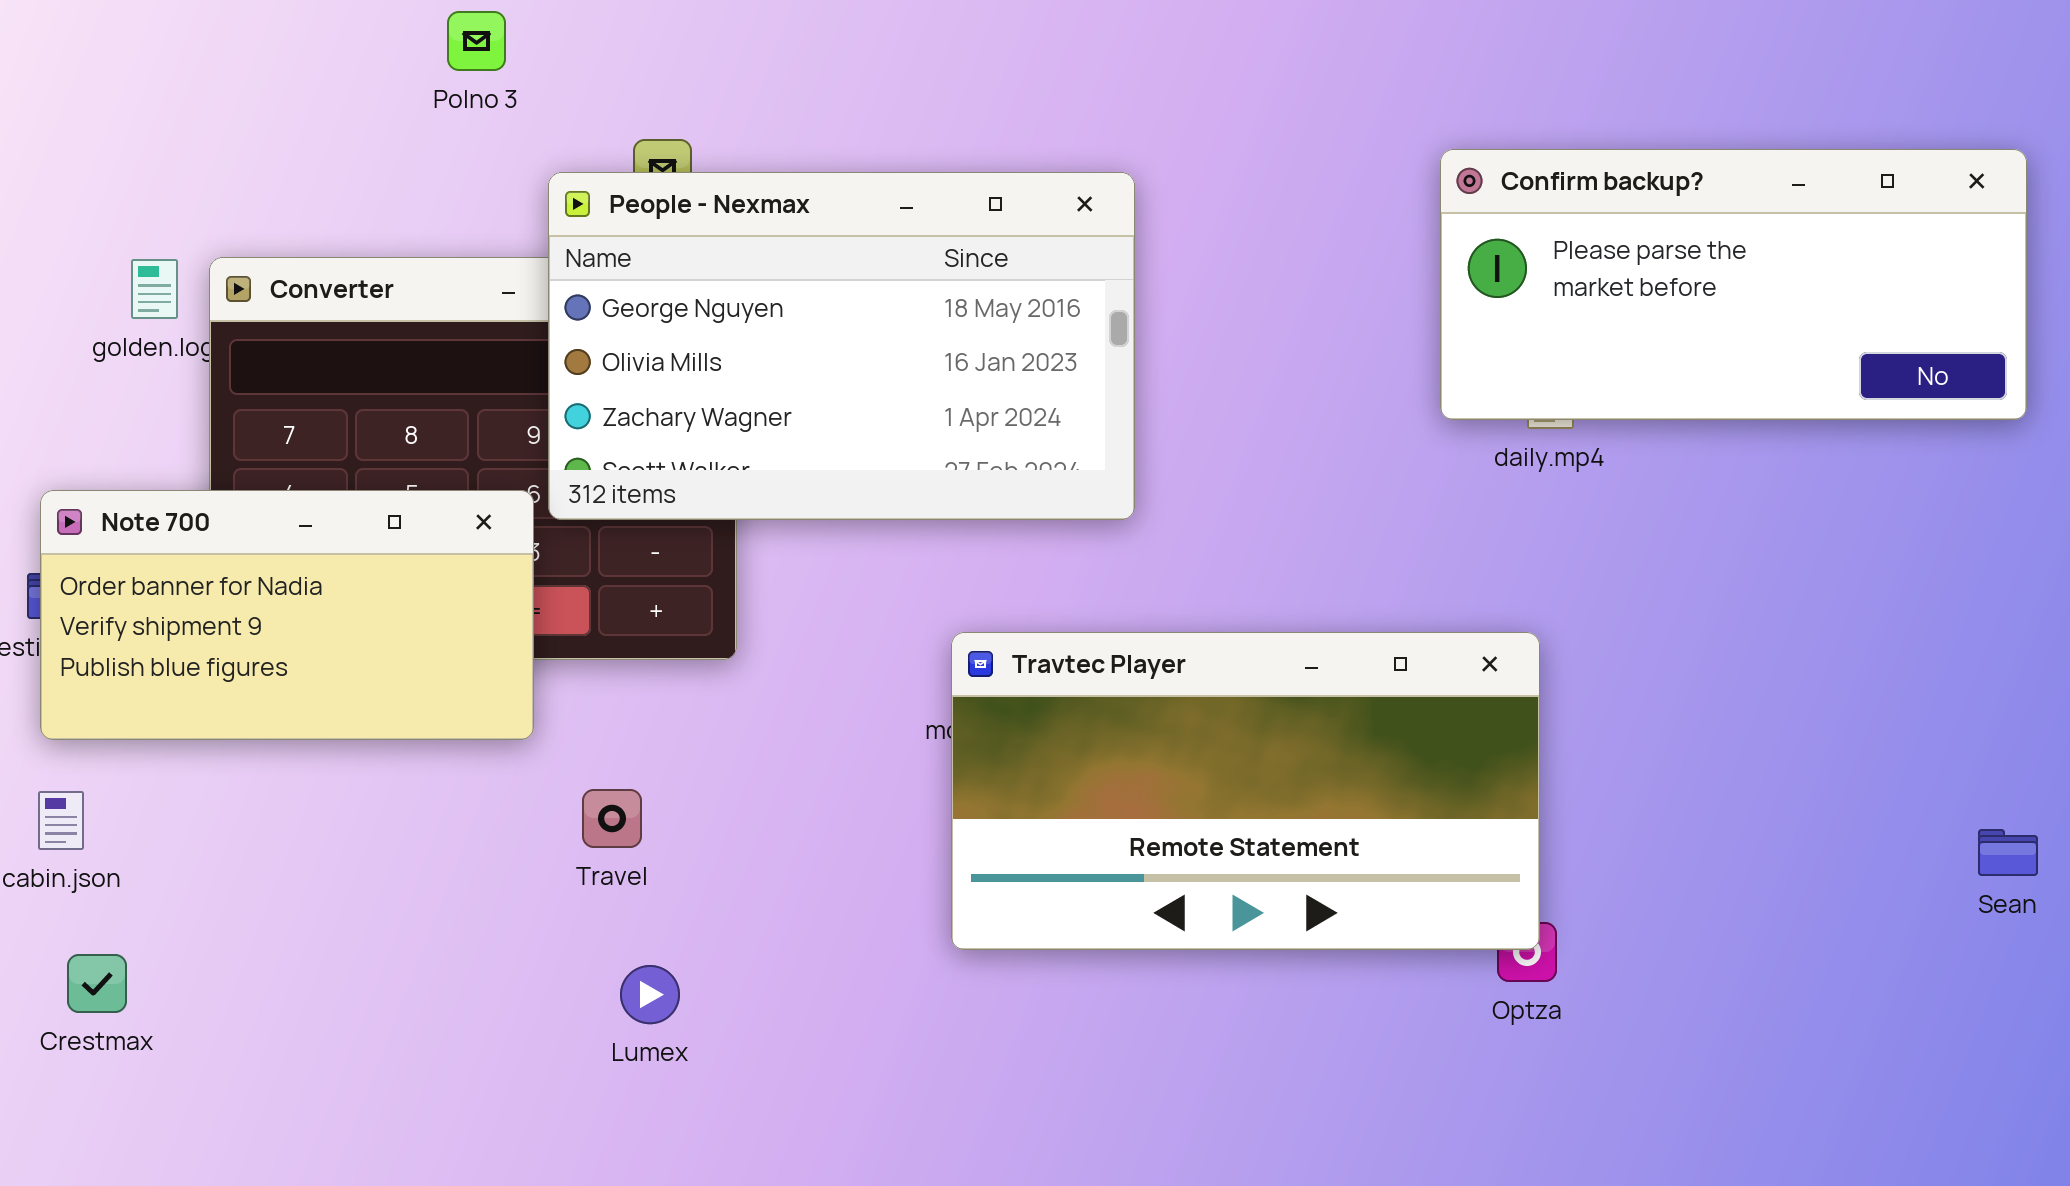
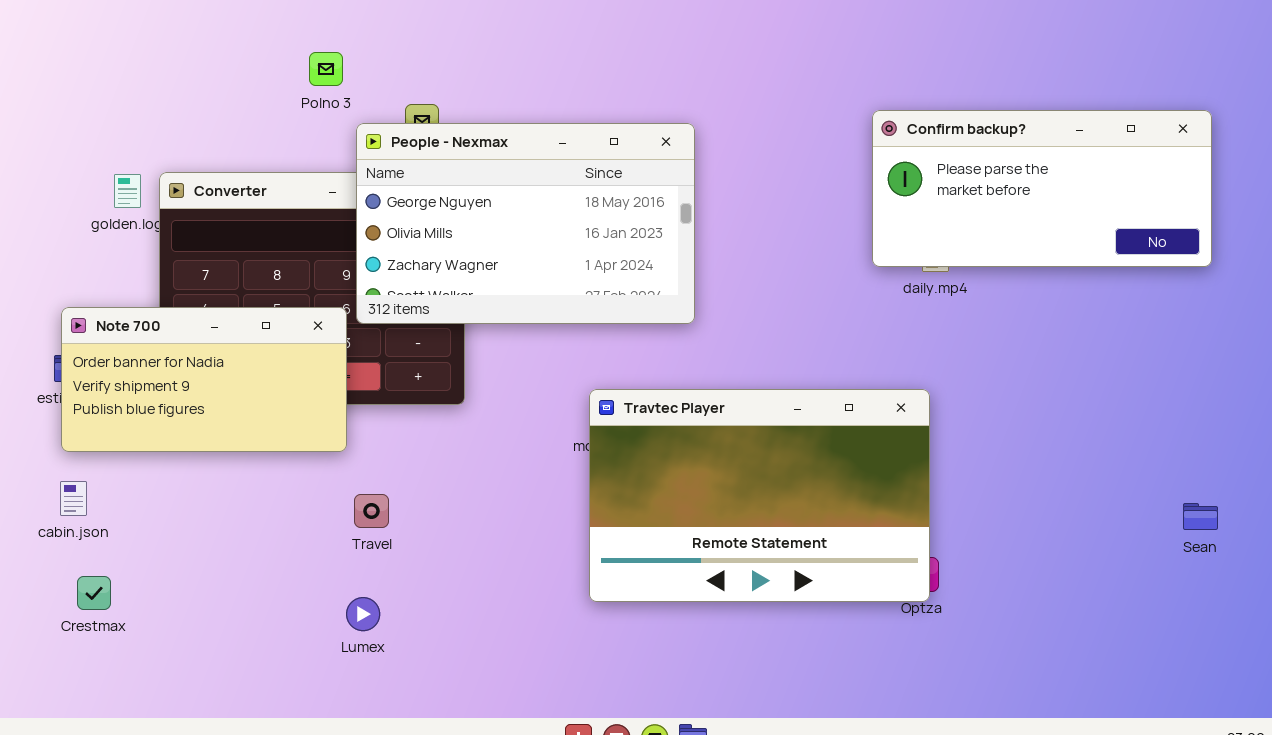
Polno 3: [447,11,506,71] -> [309,52,343,86], moved
Travtec Player: [951,632,1540,950] -> [589,389,930,602], resized
Travel: [582,789,642,848] -> [354,494,389,528], moved
Lumex: [620,965,680,1024] -> [346,597,380,631], moved

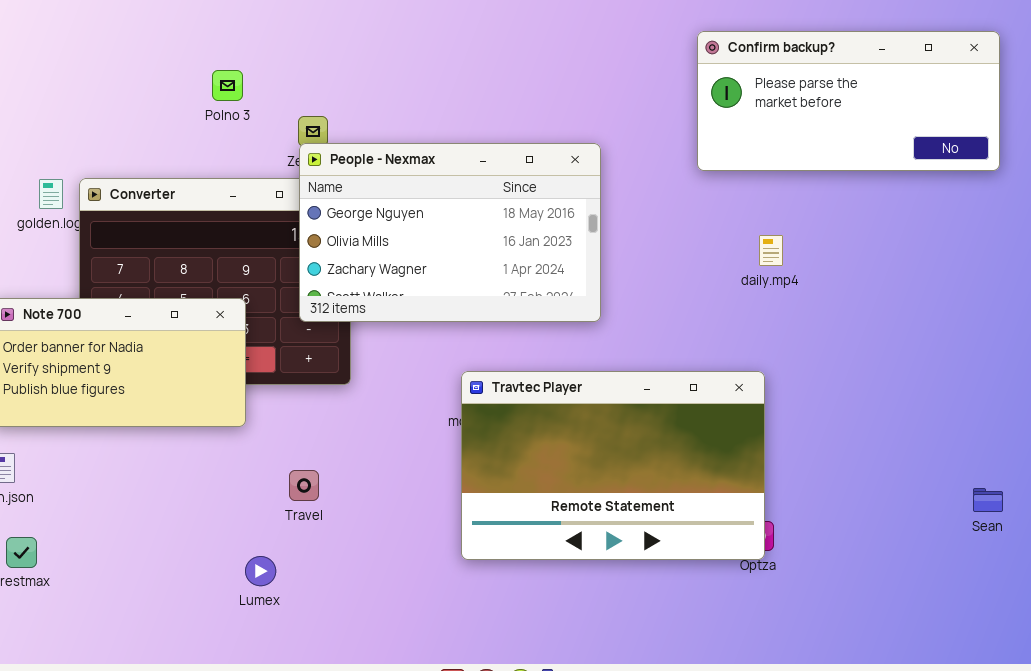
Confirm backup?: [872,110,1212,267] -> [697,31,1000,171], moved
People - Nexmax: [356,123,695,324] -> [299,143,601,322], moved
Travel: [354,494,389,528] -> [289,470,319,501], moved
Sean: [1183,503,1218,530] -> [973,488,1003,512], moved

